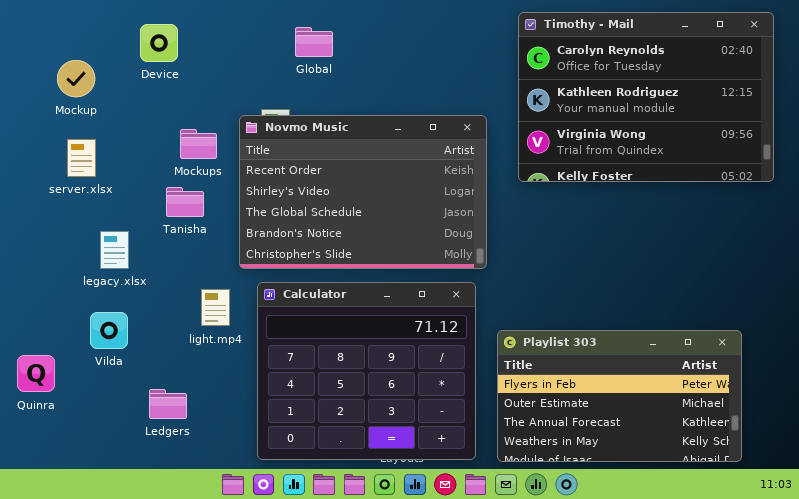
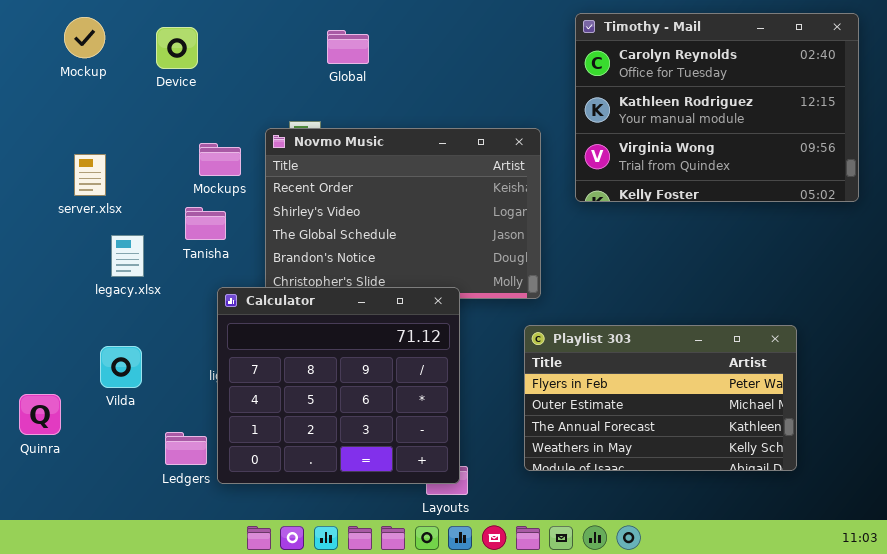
Mockup: [57,60,95,97] -> [64,17,105,58], moved
legacy.xlsx: [100,231,129,269] -> [111,235,144,277], moved
Calculator: [257,282,476,460] -> [217,287,460,484], moved
Playlist 303: [497,330,742,462] -> [524,325,797,471], moved

